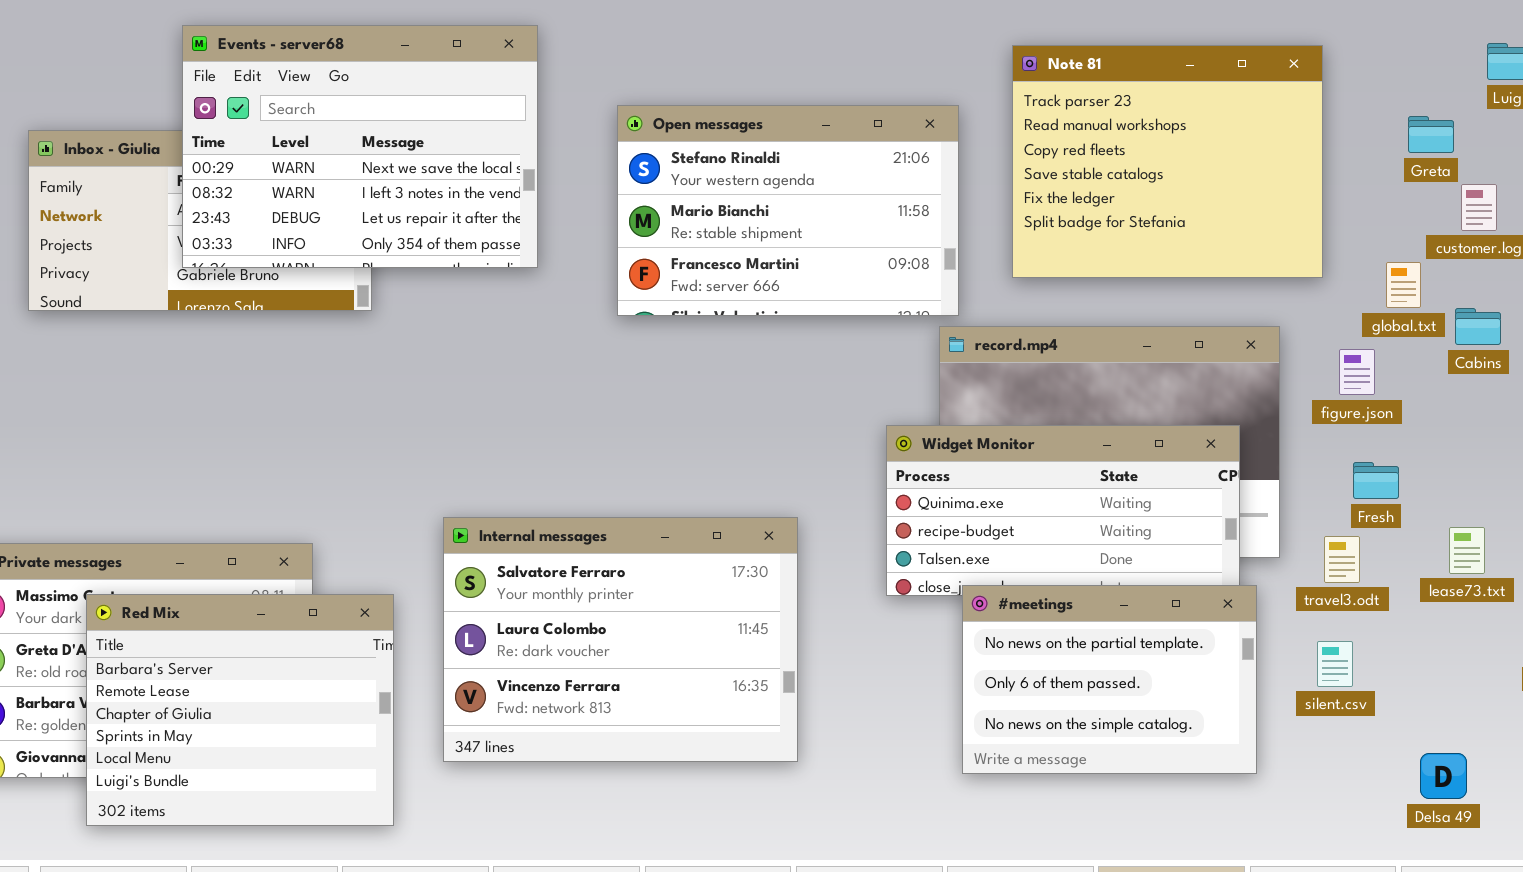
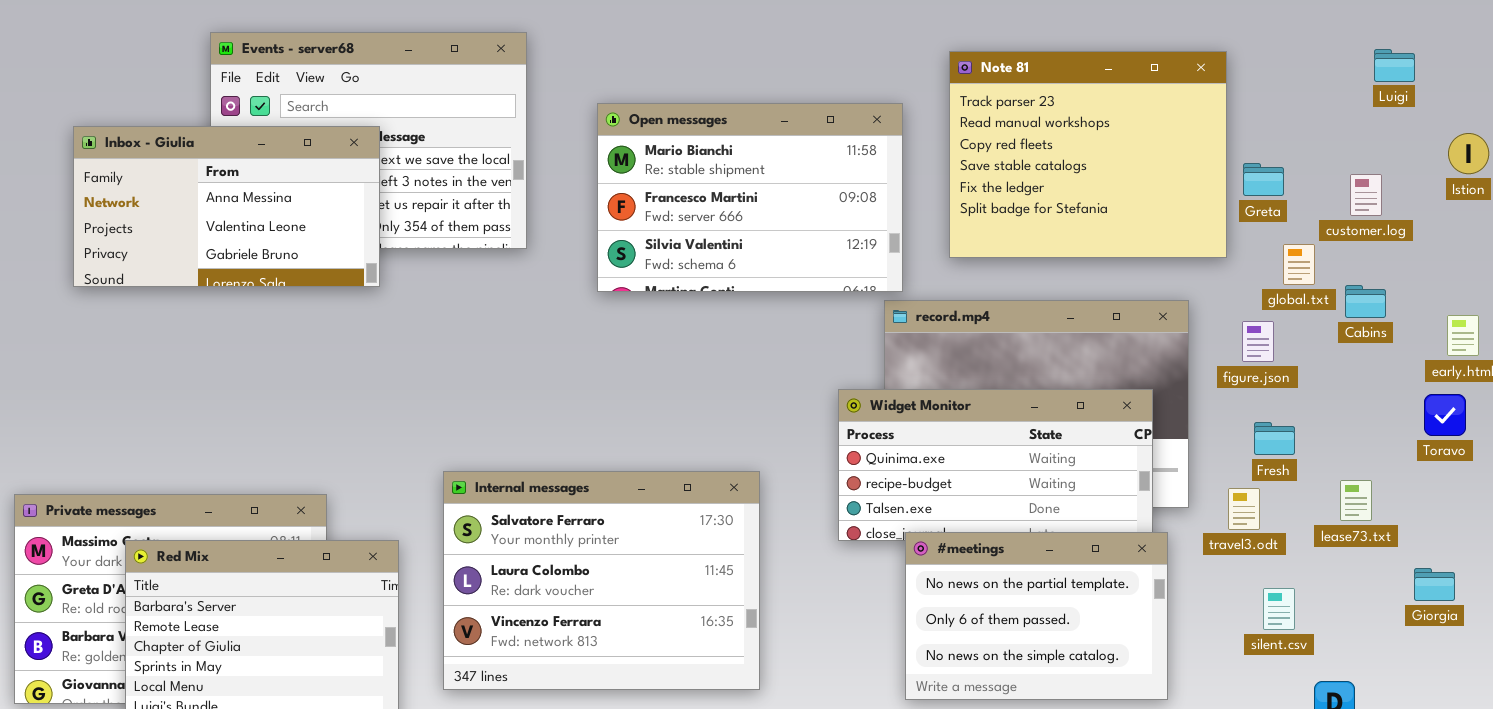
Open messages: [617,105,959,316] -> [597,103,903,292], scrolled down 1 row
Greta: [1408,116,1454,153] -> [1243,163,1284,196], moved
Inbox - Giulia: [28,130,372,311] -> [73,126,380,287], raised
silent.csv: [1317,641,1353,687] -> [1263,588,1295,630], moved

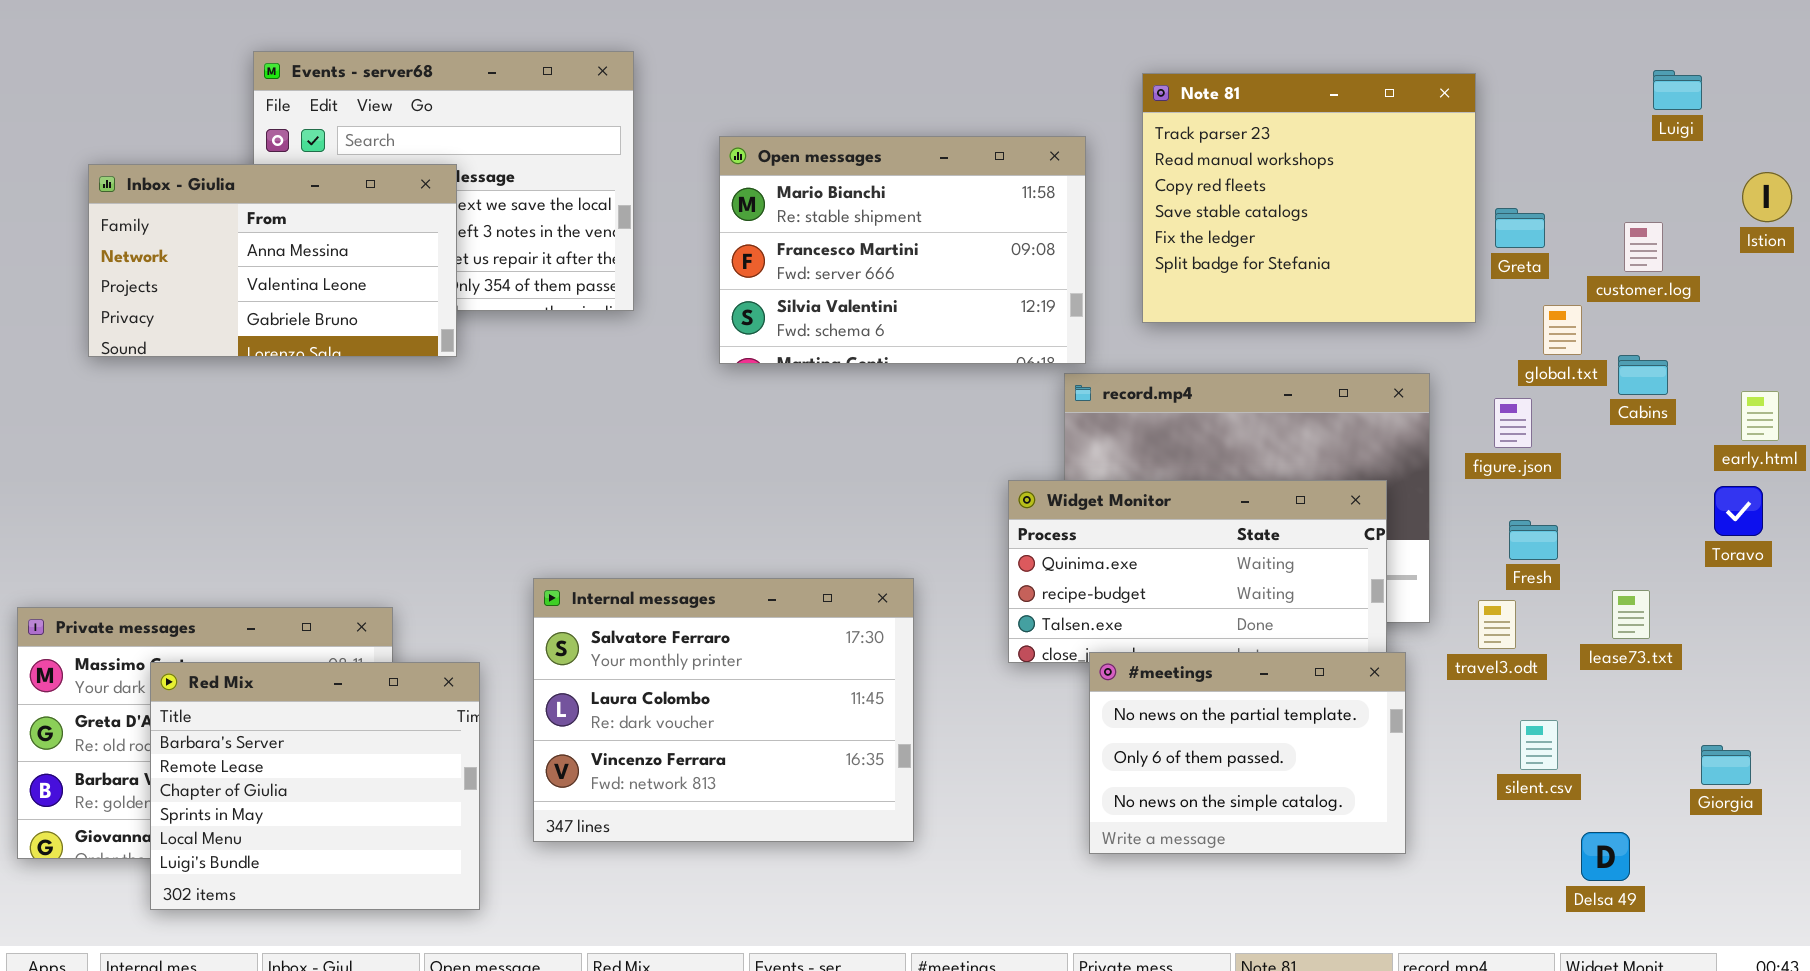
Giorgia: [1414,568,1455,601] -> [1701,745,1751,785], moved

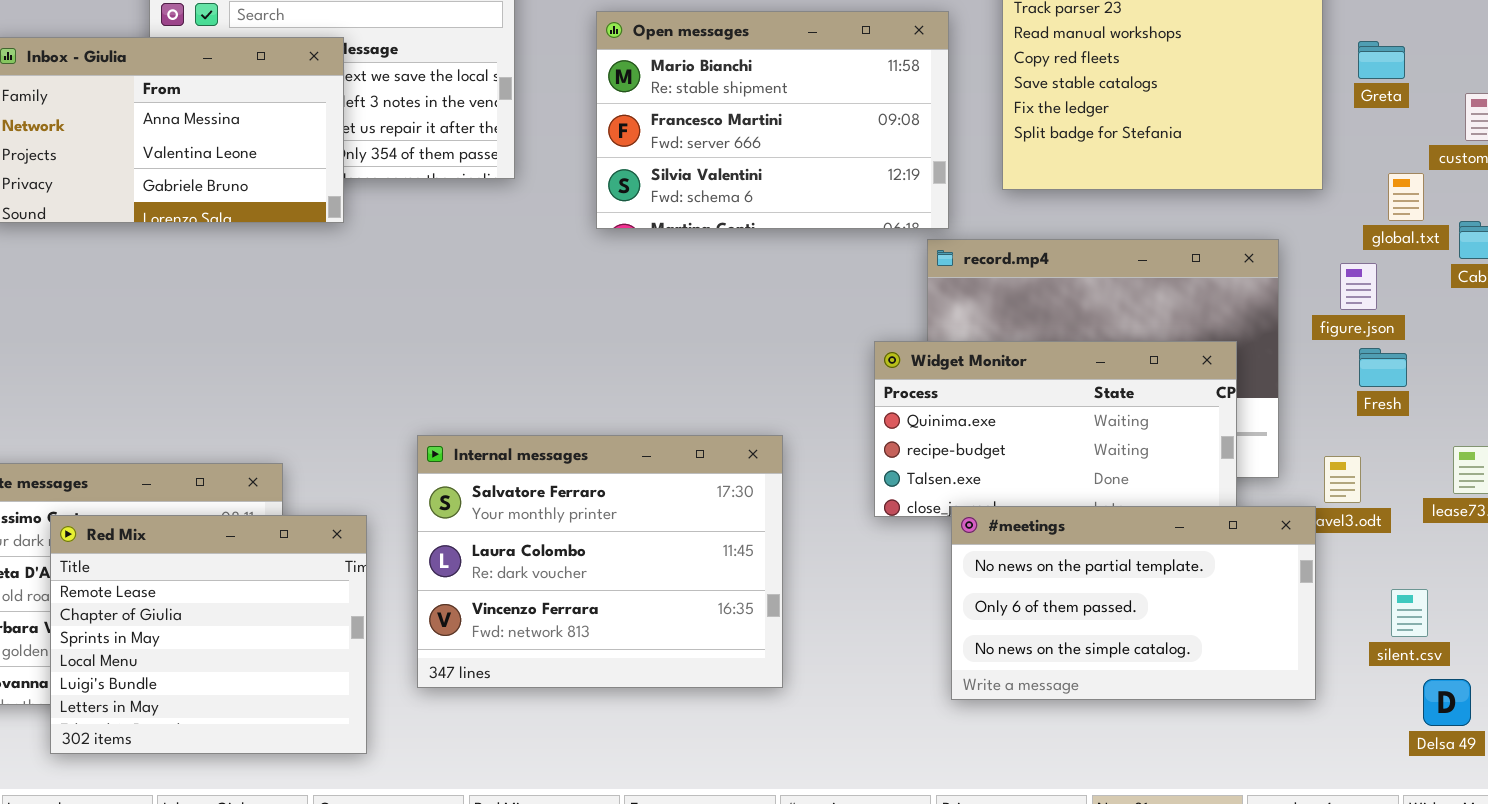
Greta: [1495,208,1545,248] -> [1358,41,1405,79], moved
Fresh: [1509,520,1558,560] -> [1359,348,1407,387], moved
#meetings: [1089,652,1406,854] -> [951,506,1316,700], resized
Red Mix: [150,662,480,910] -> [50,515,367,754], scrolled down 1 row
silent.csv: [1520,720,1558,770] -> [1391,589,1428,637], moved

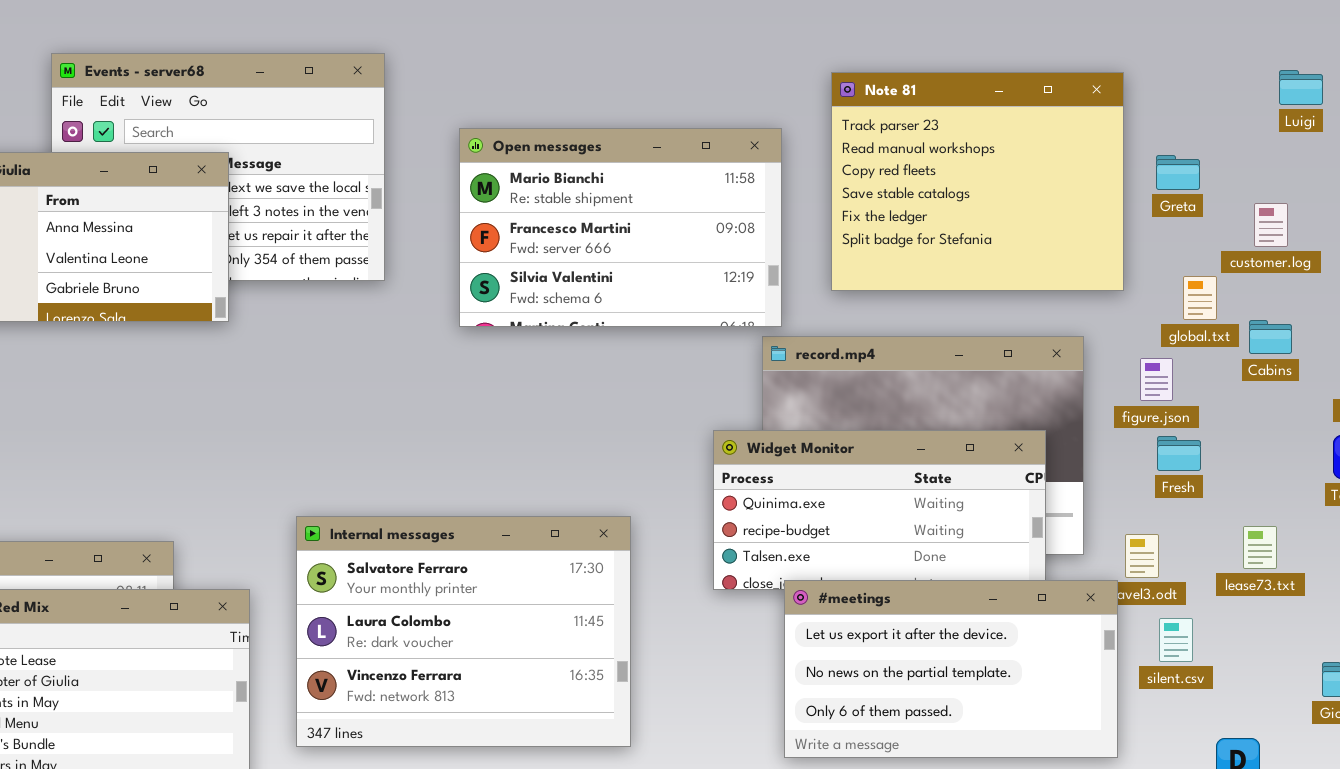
#meetings: [951,506,1316,700] -> [784,580,1118,758], scrolled up 1 row
silent.csv: [1391,589,1428,637] -> [1159,618,1193,662], moved

